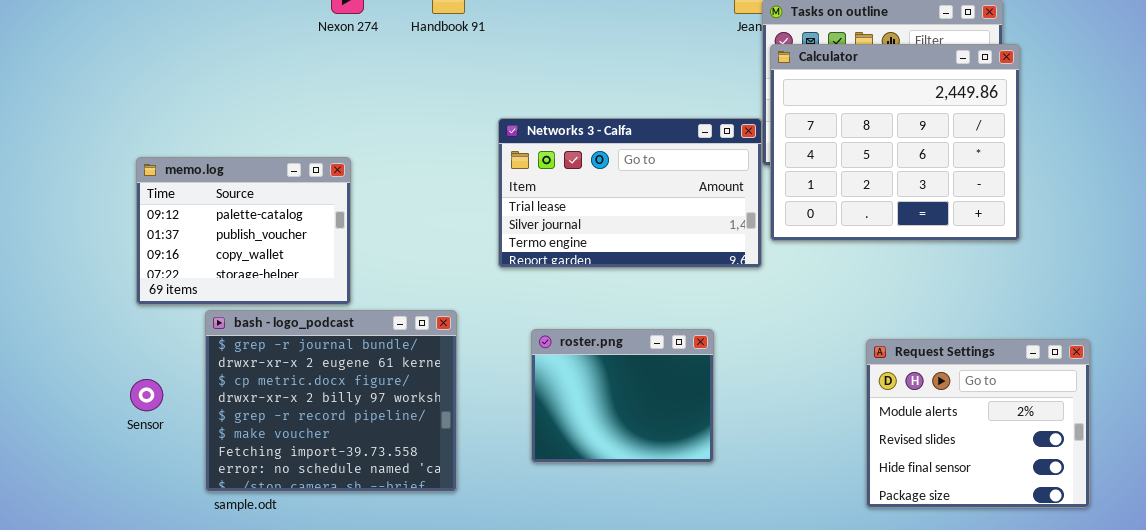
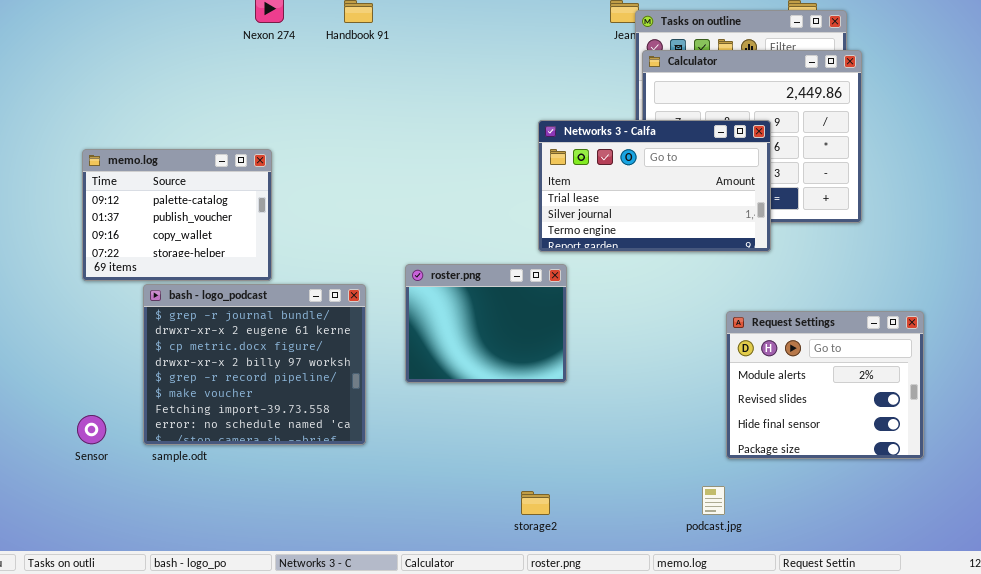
Networks 3 - Calfa: [498,118,762,268] -> [538,120,771,252], moved
roster.png: [531,329,714,463] -> [405,264,567,383], moved
Sensor: [130,379,163,411] -> [77,415,106,444], moved

